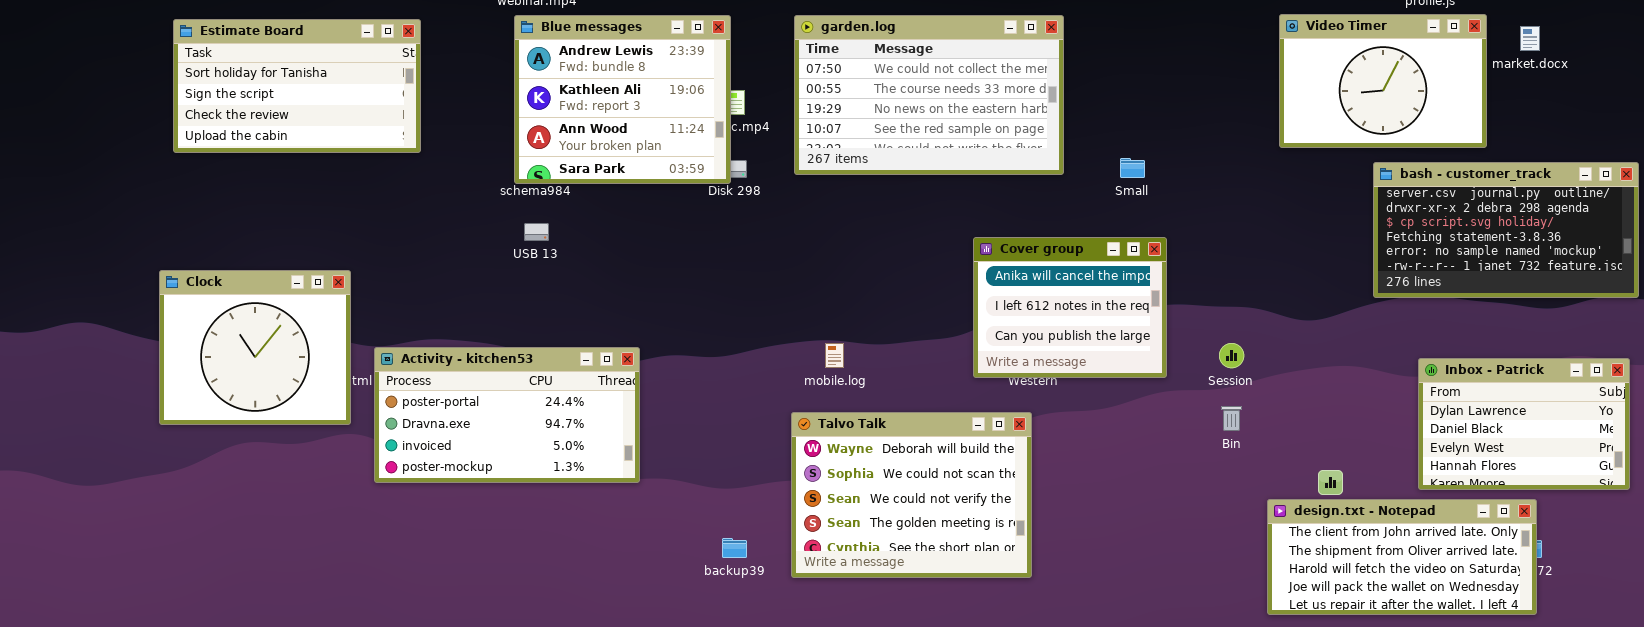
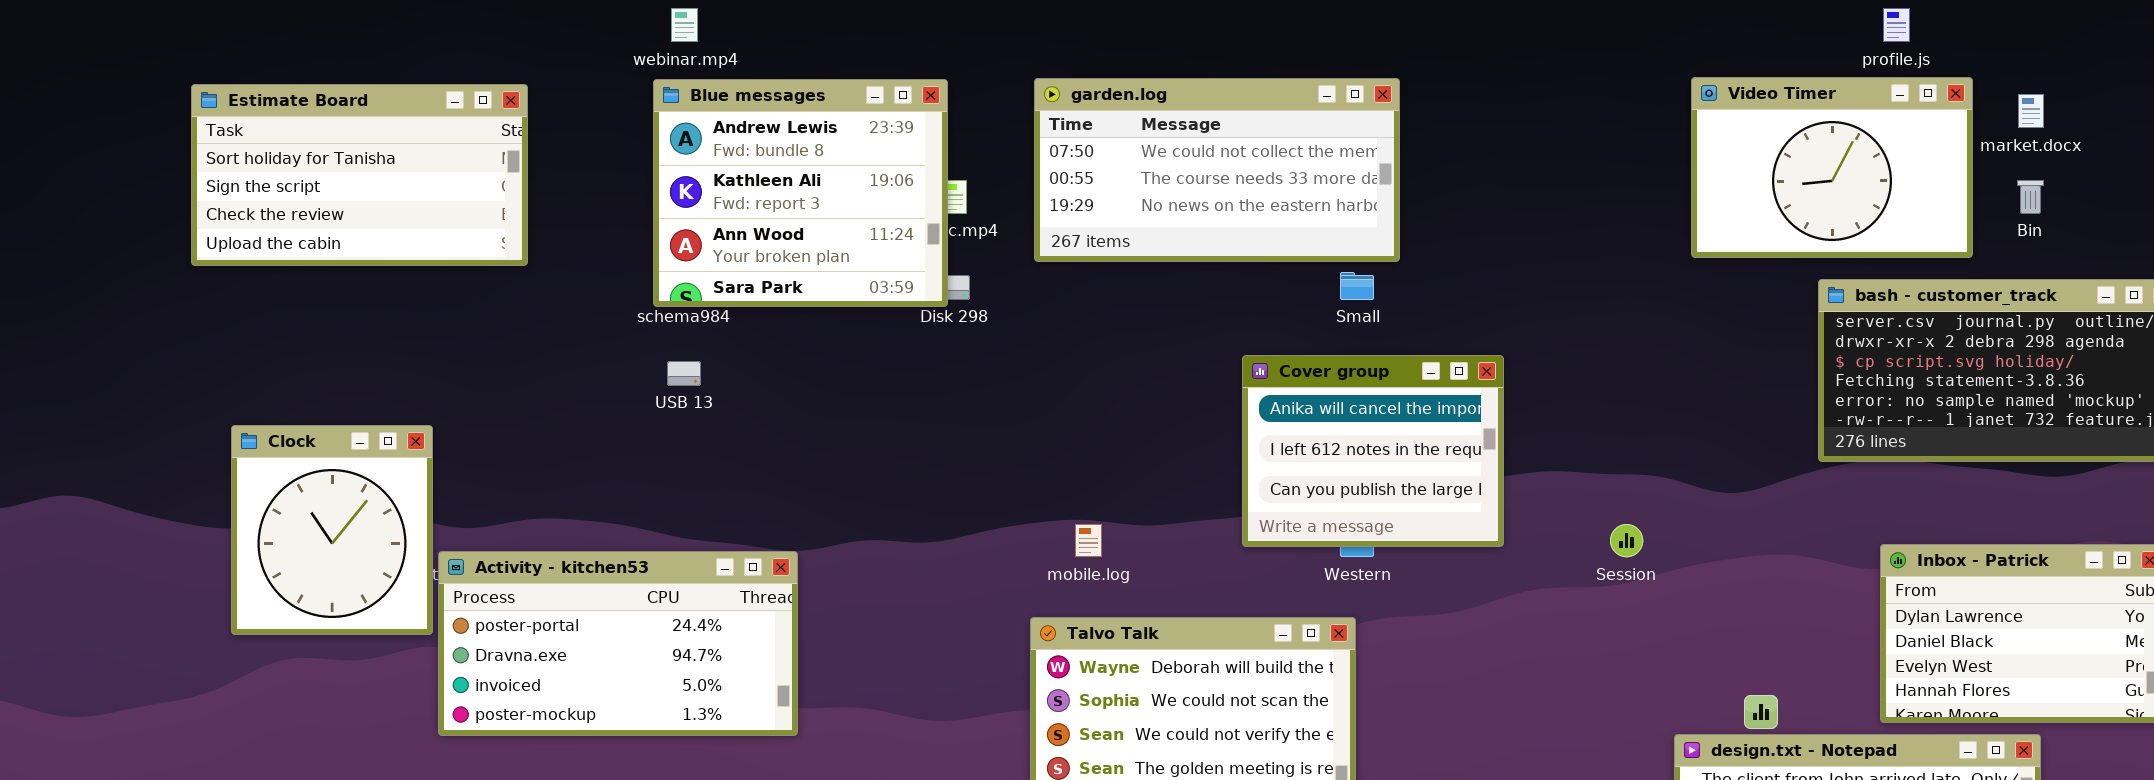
garden.log: [794,15,1064,175] -> [1034,78,1400,262], resized
Small: [1120,158,1145,178] -> [1340,272,1374,300], moved
Cover group: [973,237,1167,378] -> [1242,355,1504,547], moved
Clock: [159,270,351,425] -> [231,425,433,635], resized
Activity - kitchen53: [374,347,640,483] -> [438,551,798,736], moved
Bin: [1221,406,1242,431] -> [2017,180,2044,214], moved

